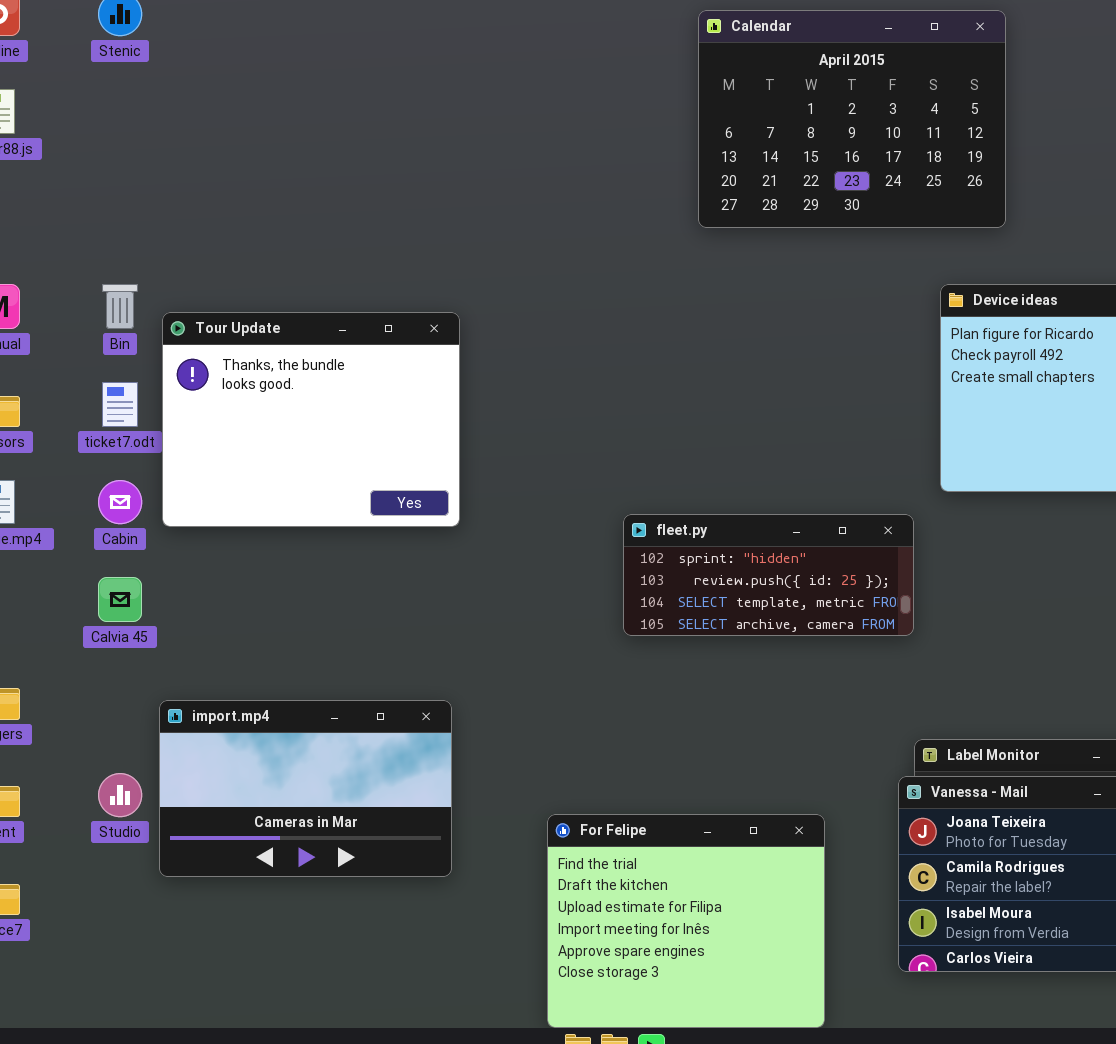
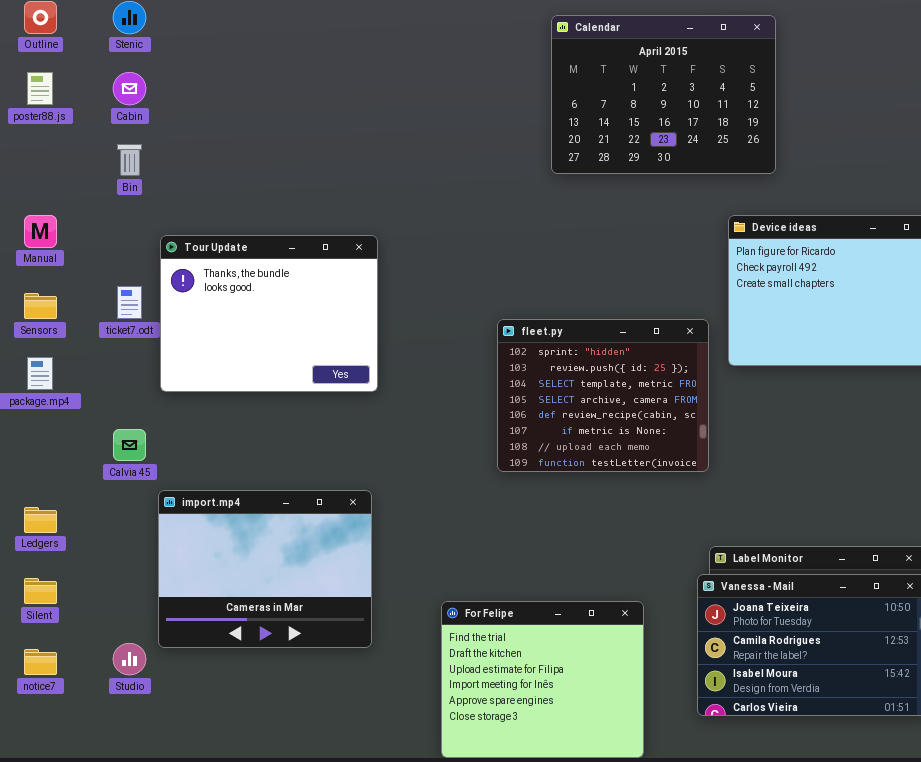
Bin: [102,284,138,329] -> [117,144,142,176], moved
Cabin: [98,480,142,524] -> [113,72,146,105], moved
fleet.py: [623,514,914,636] -> [497,319,709,472], resized
import.mp4: [159,700,452,877] -> [158,490,372,648], resized
Studio: [98,773,142,817] -> [113,643,146,675], moved

